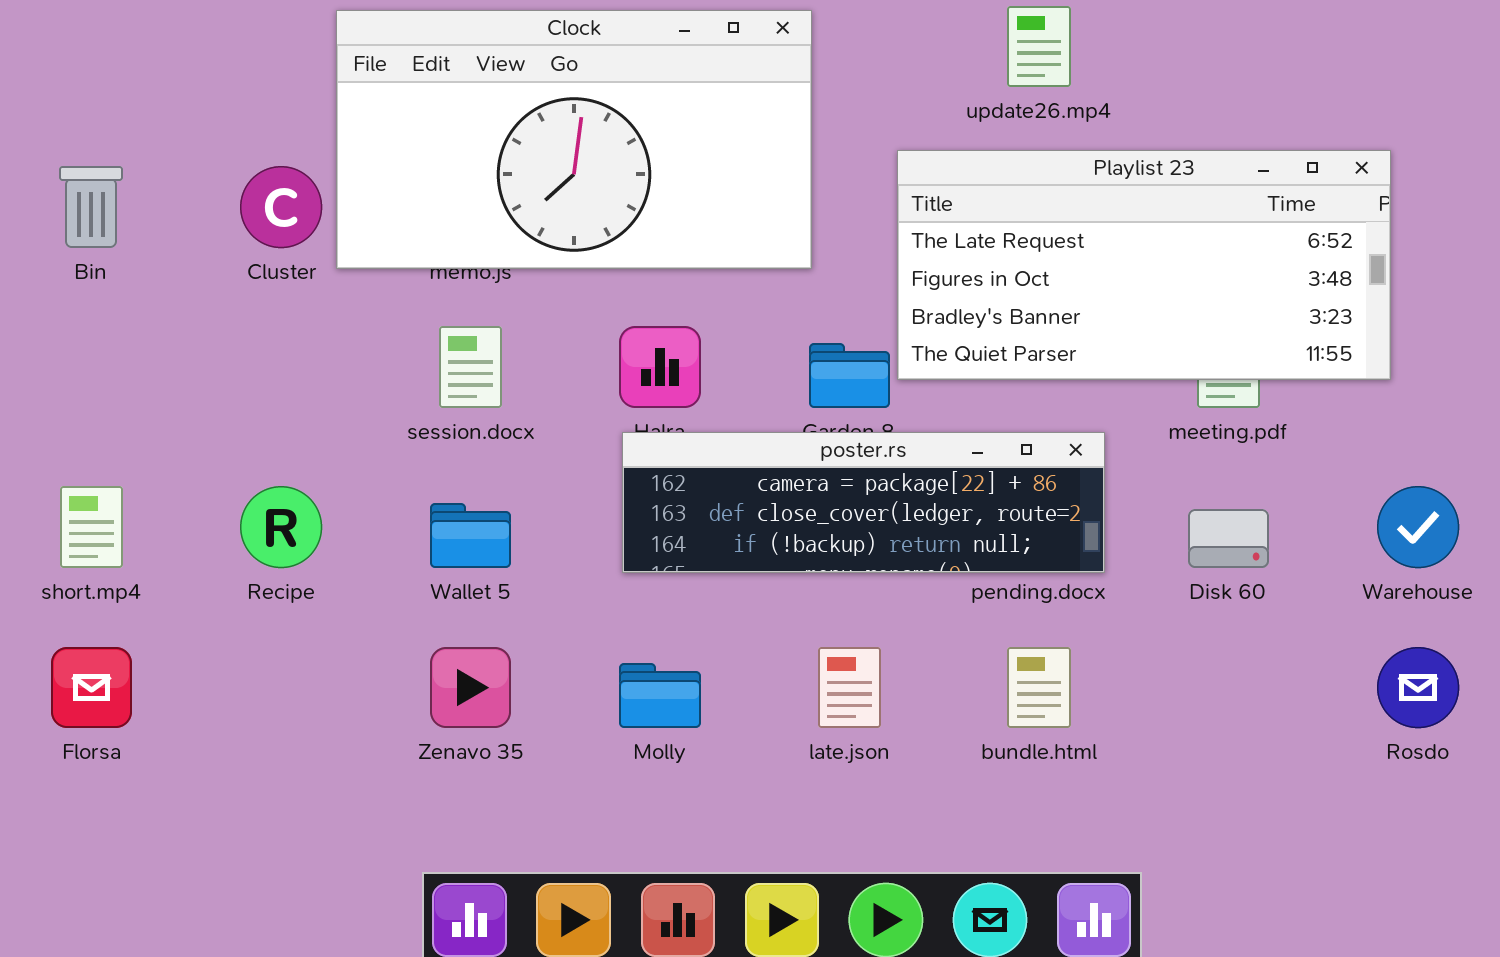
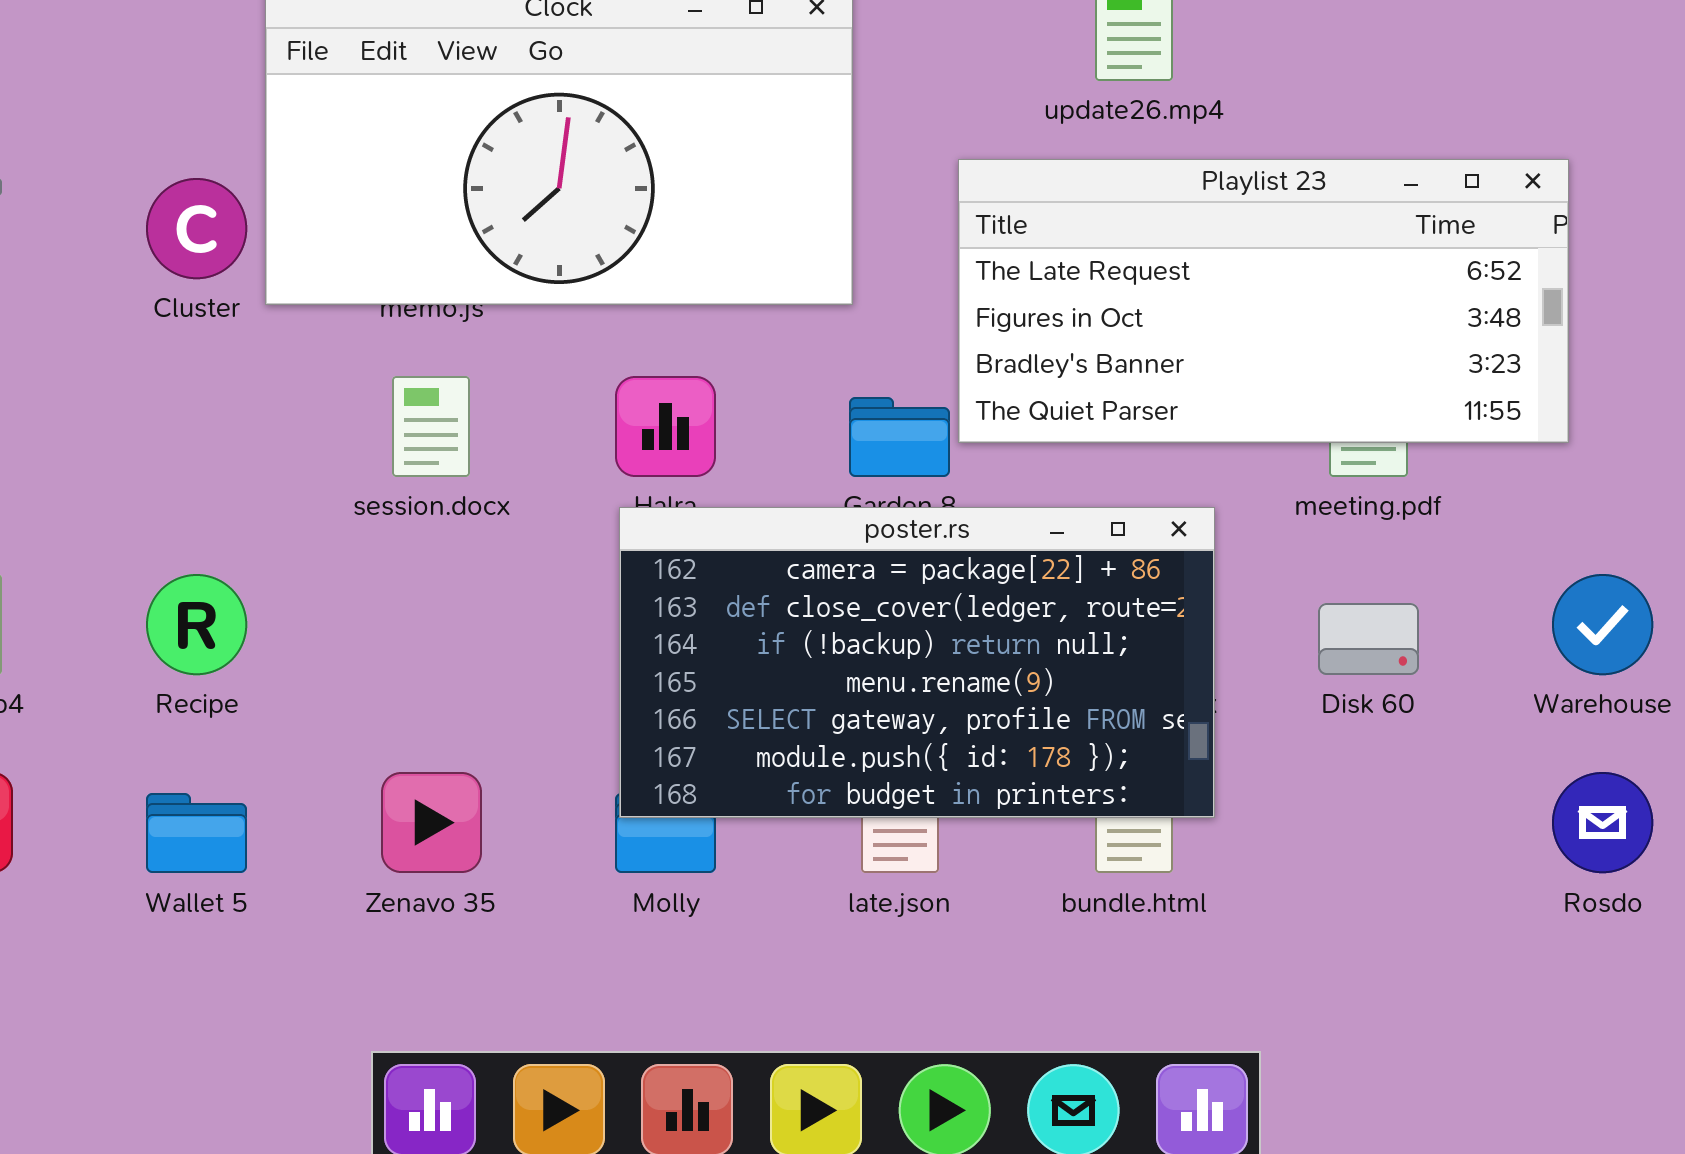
poster.rs: [622,432,1105,573] -> [619,507,1215,818], resized
Wallet 5: [430,503,511,568] -> [146,793,247,873], moved

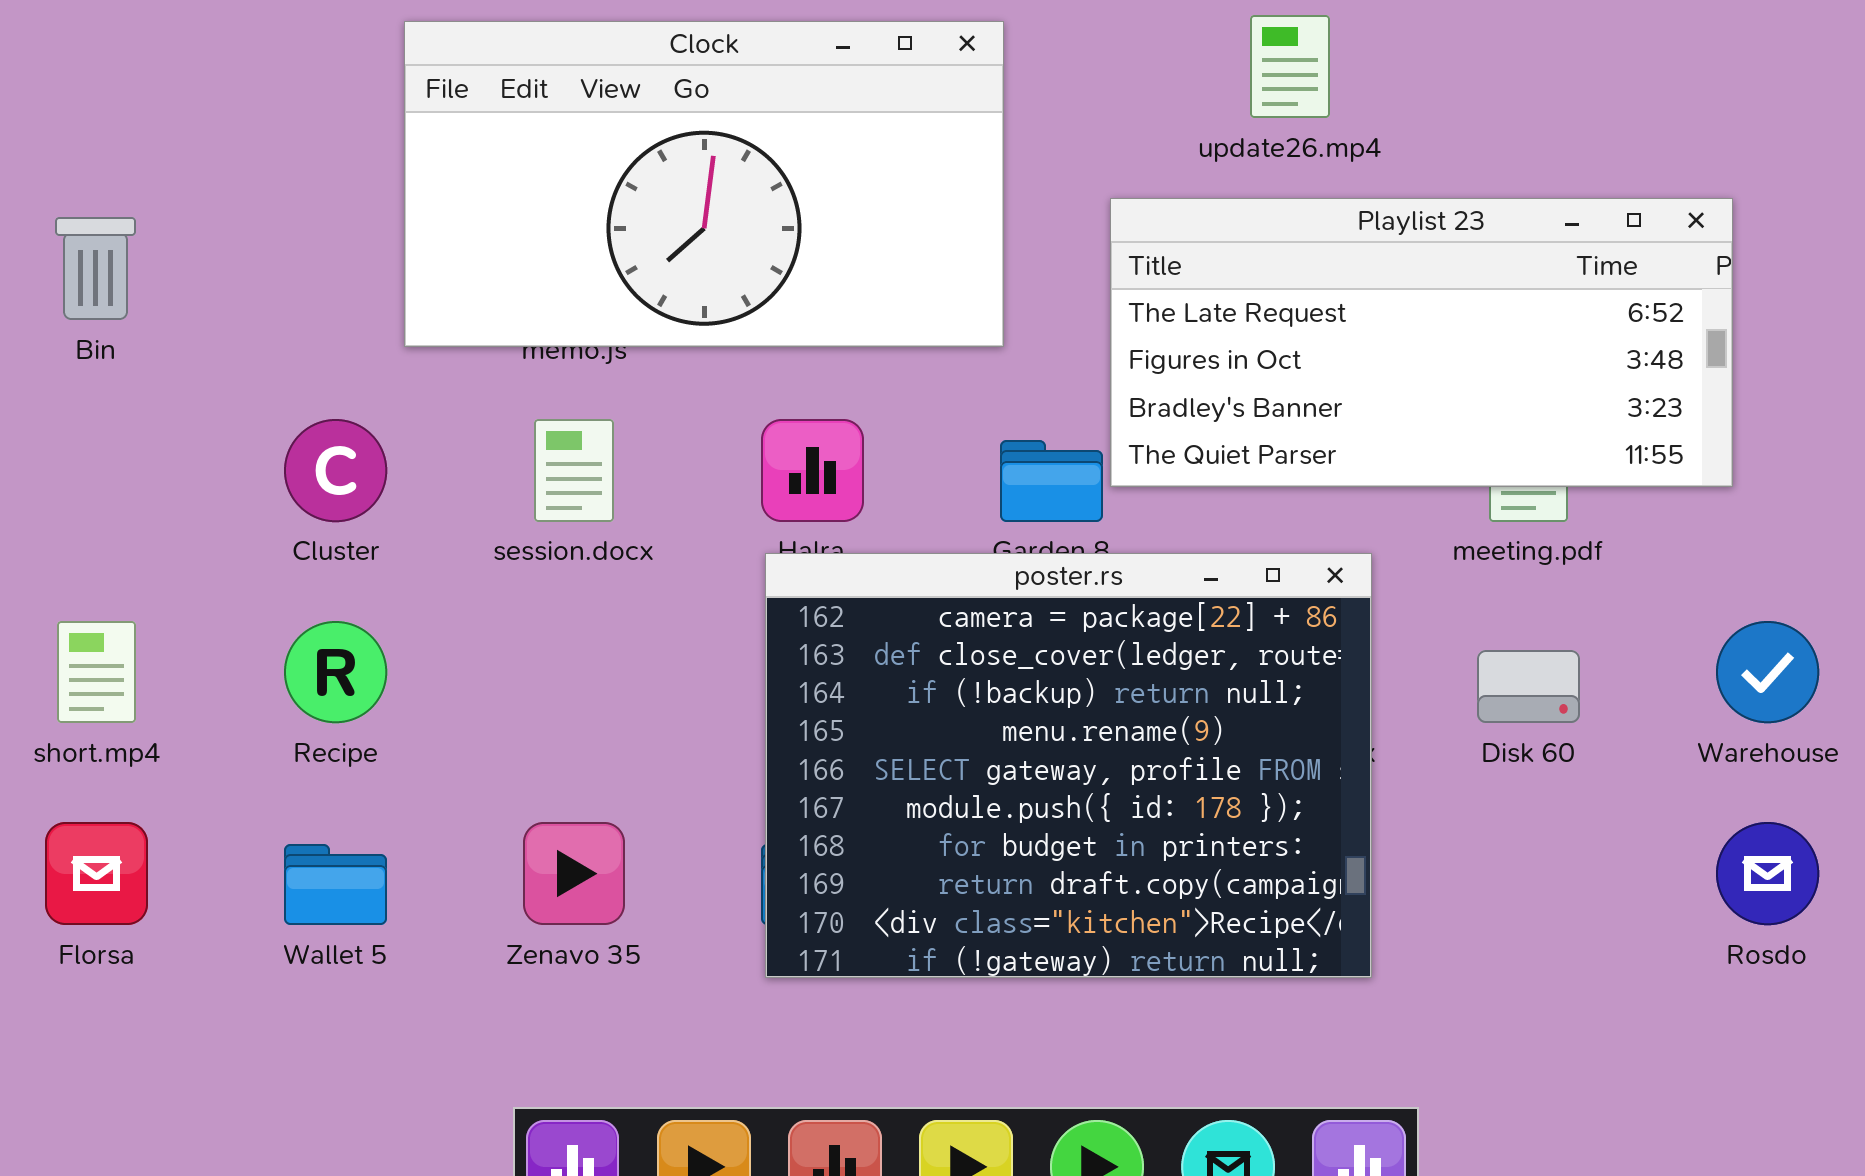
Cluster: [146,178,247,279] -> [284,419,387,522], moved
poster.rs: [619,507,1215,818] -> [765,553,1372,978], resized

